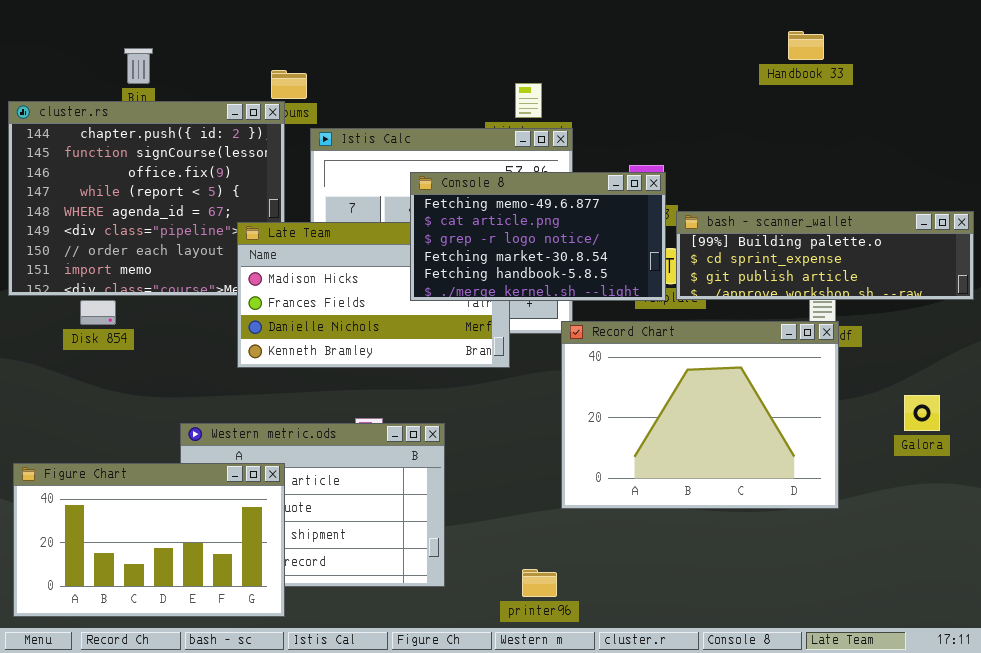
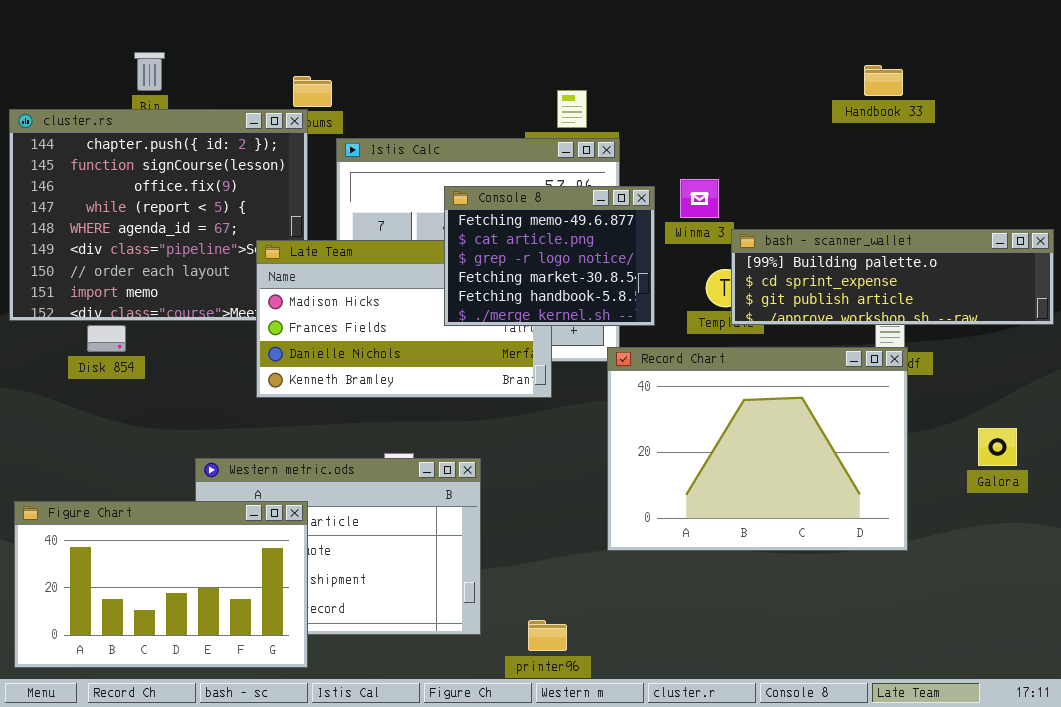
Handbook 33: [788,31,824,60] -> [864,65,903,96], moved
Console 8: [410,172,666,301] -> [444,186,655,326], resized
printer96: [522,569,557,597] -> [528,620,567,651], moved

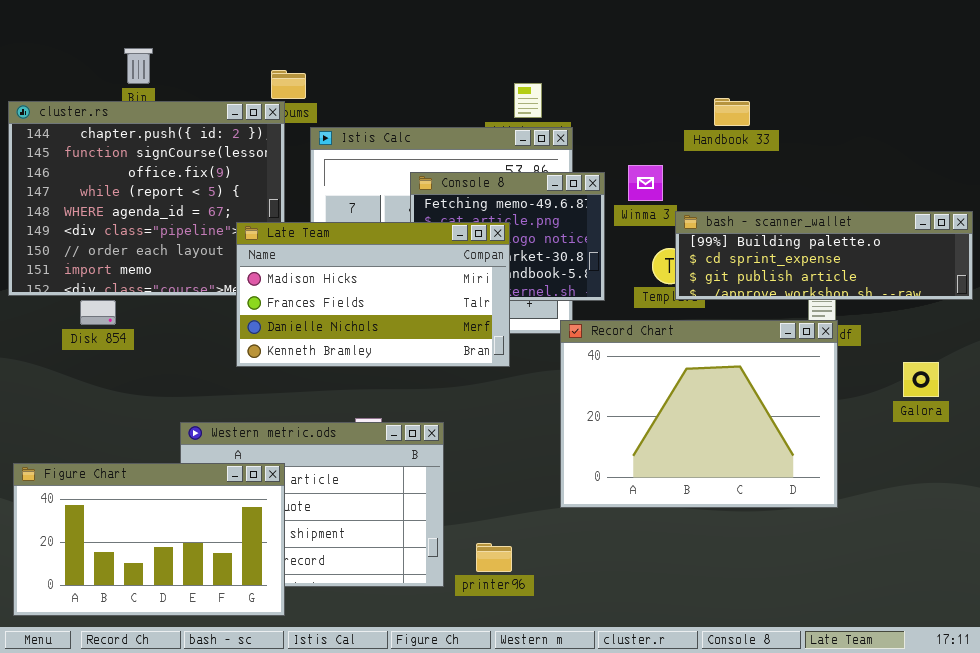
Handbook 33: [864,65,903,96] -> [714,98,750,126], moved
Late Team: [256,240,552,398] -> [236,222,510,367], raised
Galora: [978,428,1017,466] -> [903,362,939,397], moved
printer96: [528,620,567,651] -> [476,543,512,572], moved

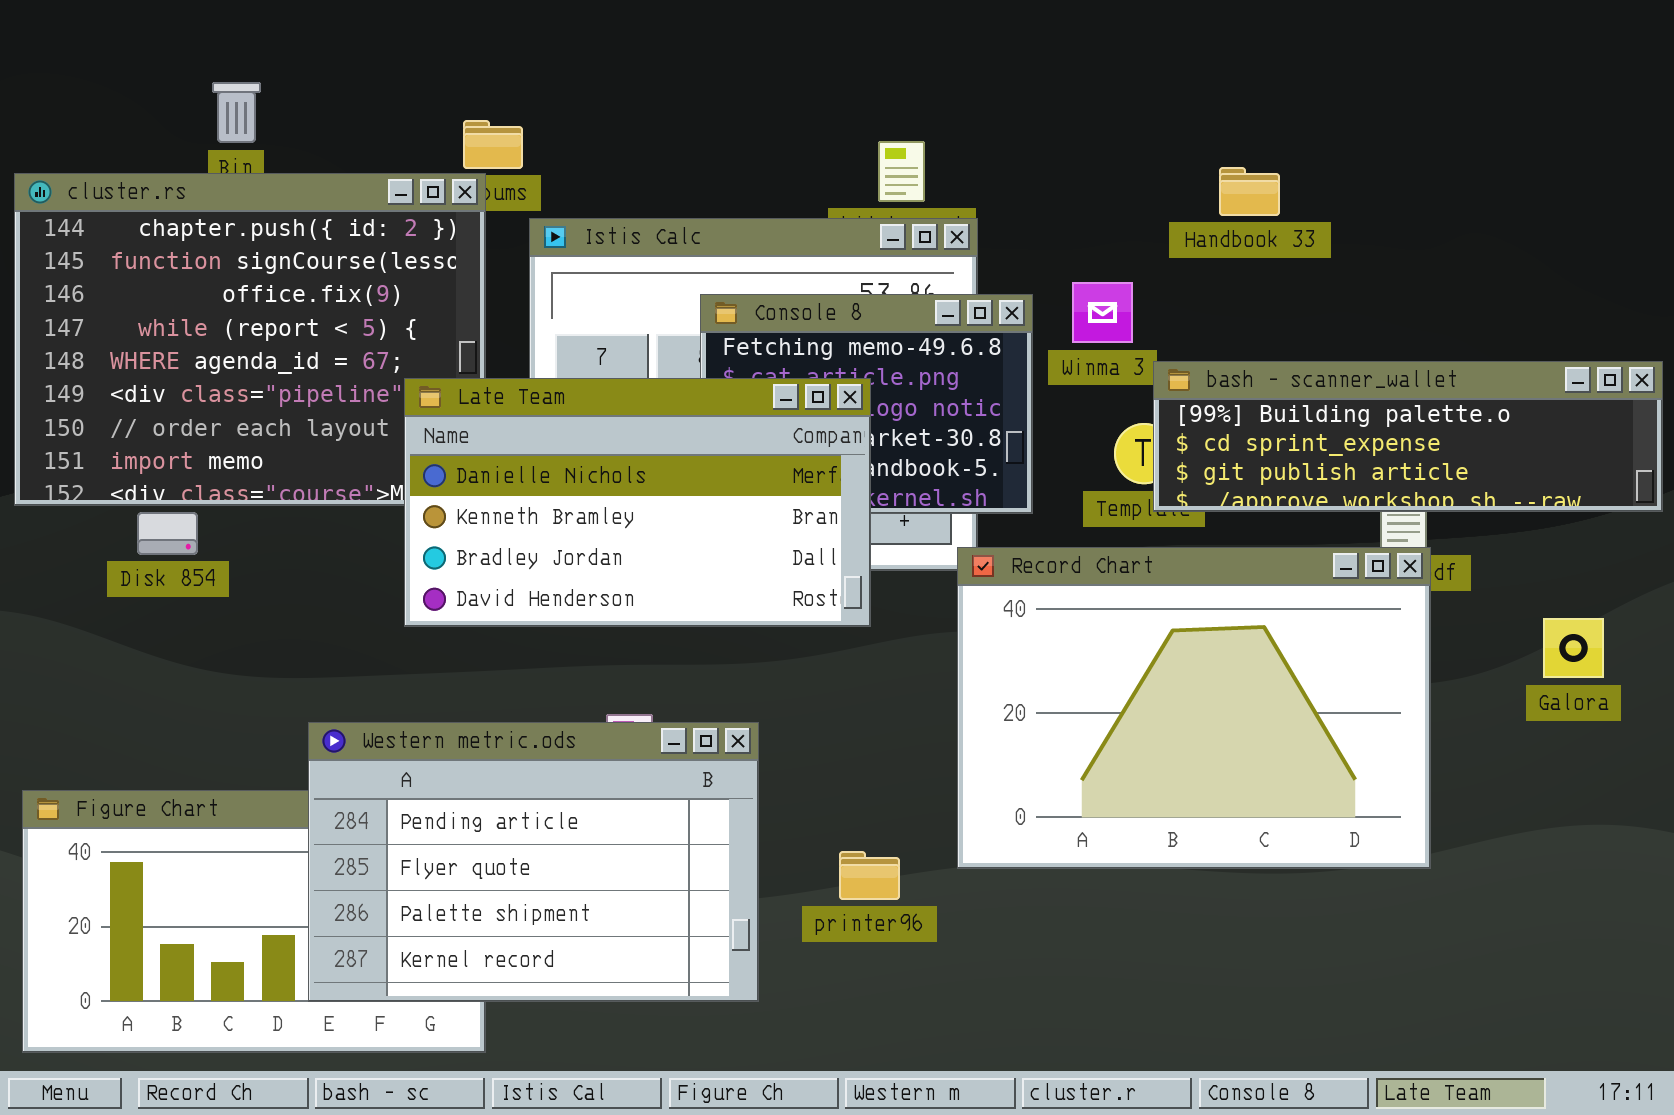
Late Team: [236,222,510,367] -> [404,378,871,627], scrolled down 2 rows
Western metric.ods: [180,422,444,587] -> [308,722,759,1002], raised
printer96: [476,543,512,572] -> [839,851,900,900], moved

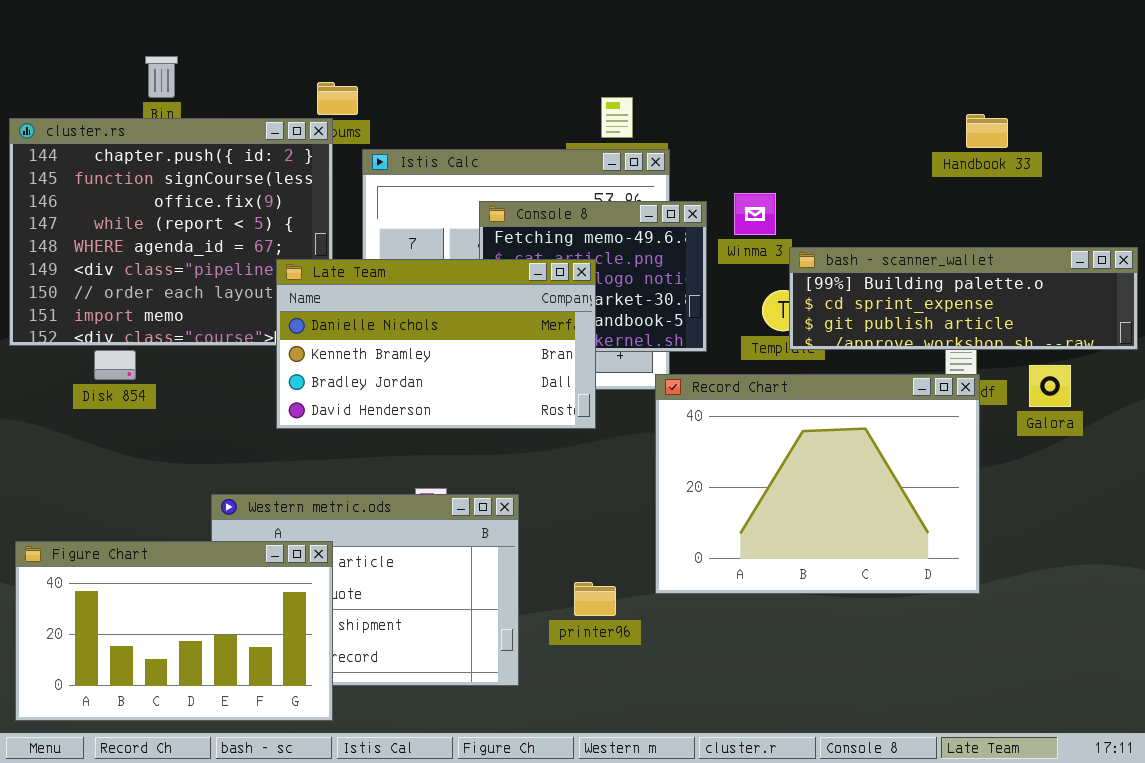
Handbook 33: [1219,167,1280,216] -> [966,114,1008,148], moved
Galora: [1543,618,1604,678] -> [1029,365,1071,407], moved
Figure Chart: [22,790,486,1053] -> [15,541,333,721], raised

